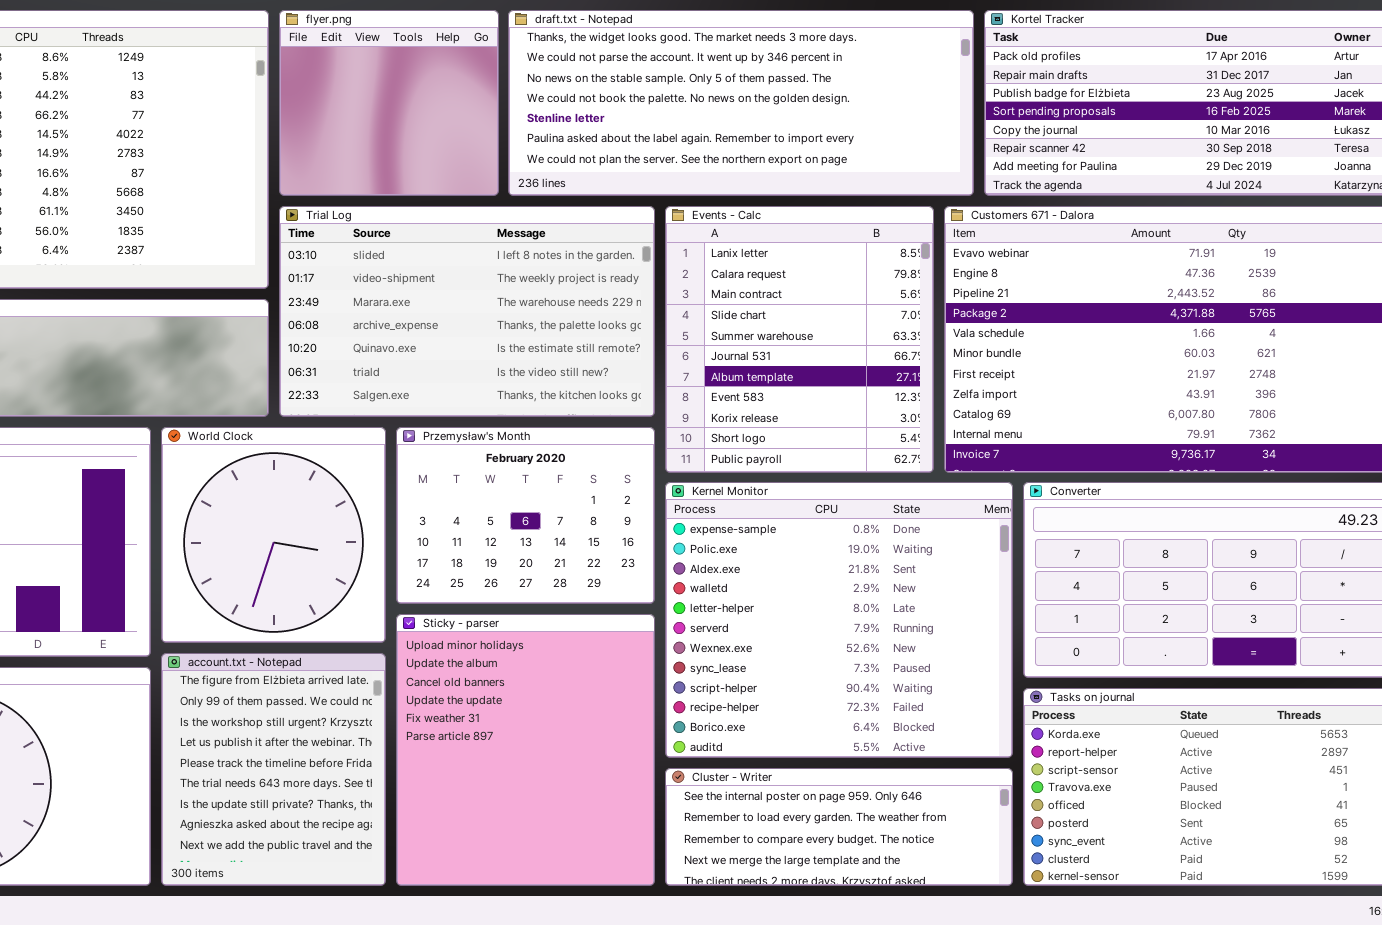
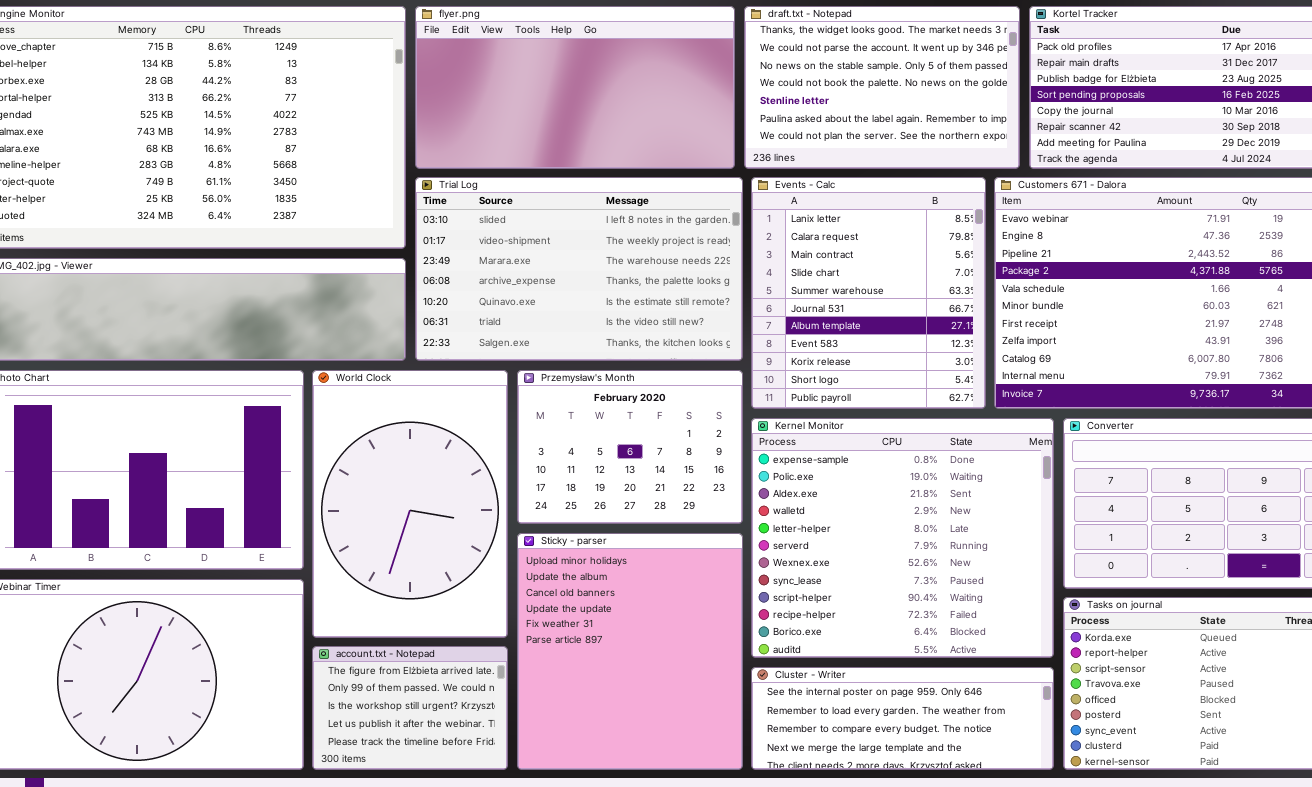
flyer.png: [279,10,499,196] -> [415,6,735,169], resized
draft.txt - Notepad: [508,10,974,196] -> [744,6,1020,169], resized
World Clock: [161,427,386,643] -> [312,370,508,638], resized
account.txt - Notepad: [161,653,386,886] -> [312,646,508,770], resized

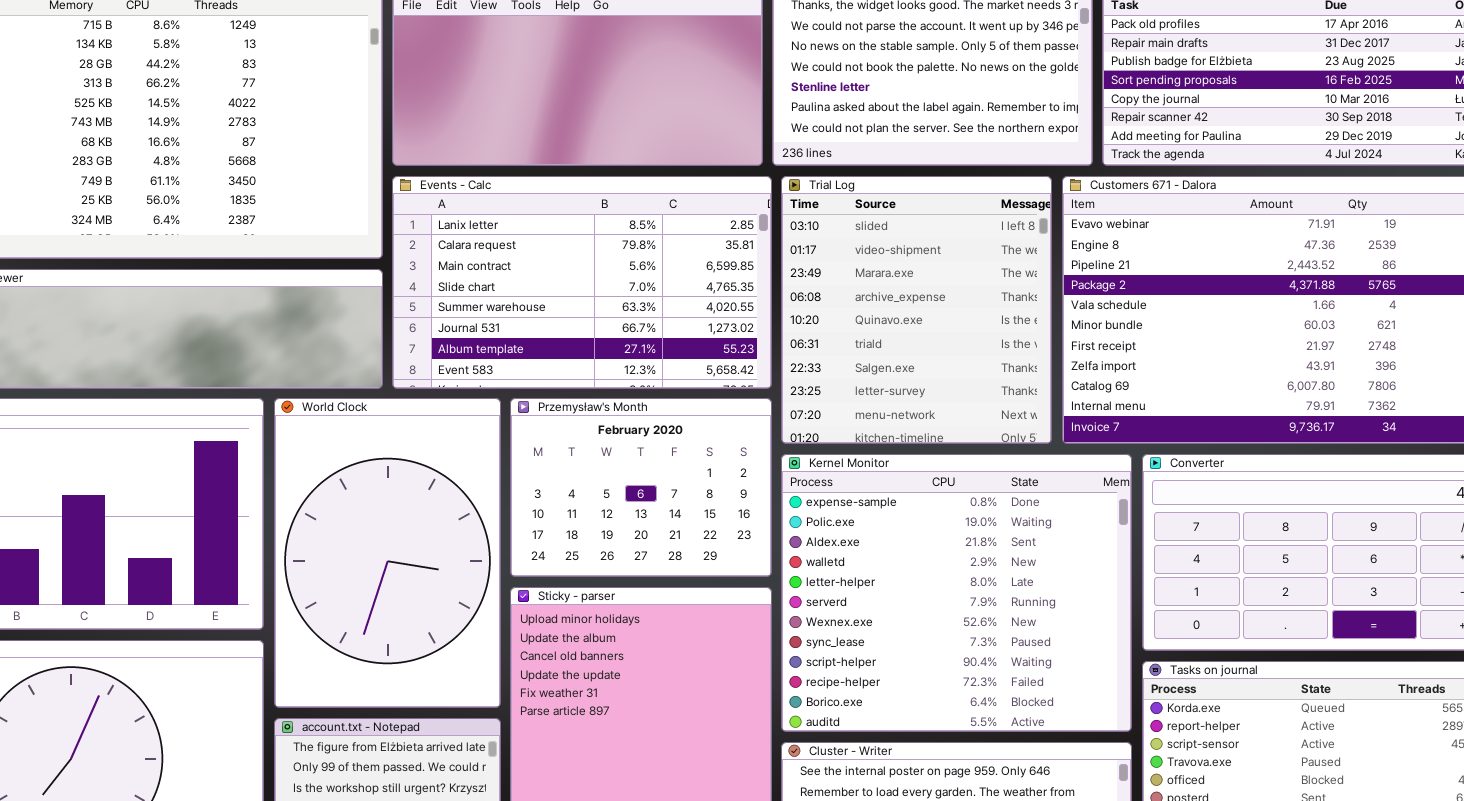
Trial Log: [415,177,743,361] -> [781,176,1052,444], moved, resized
Events - Calc: [751,177,986,409] -> [392,176,772,389], moved, resized

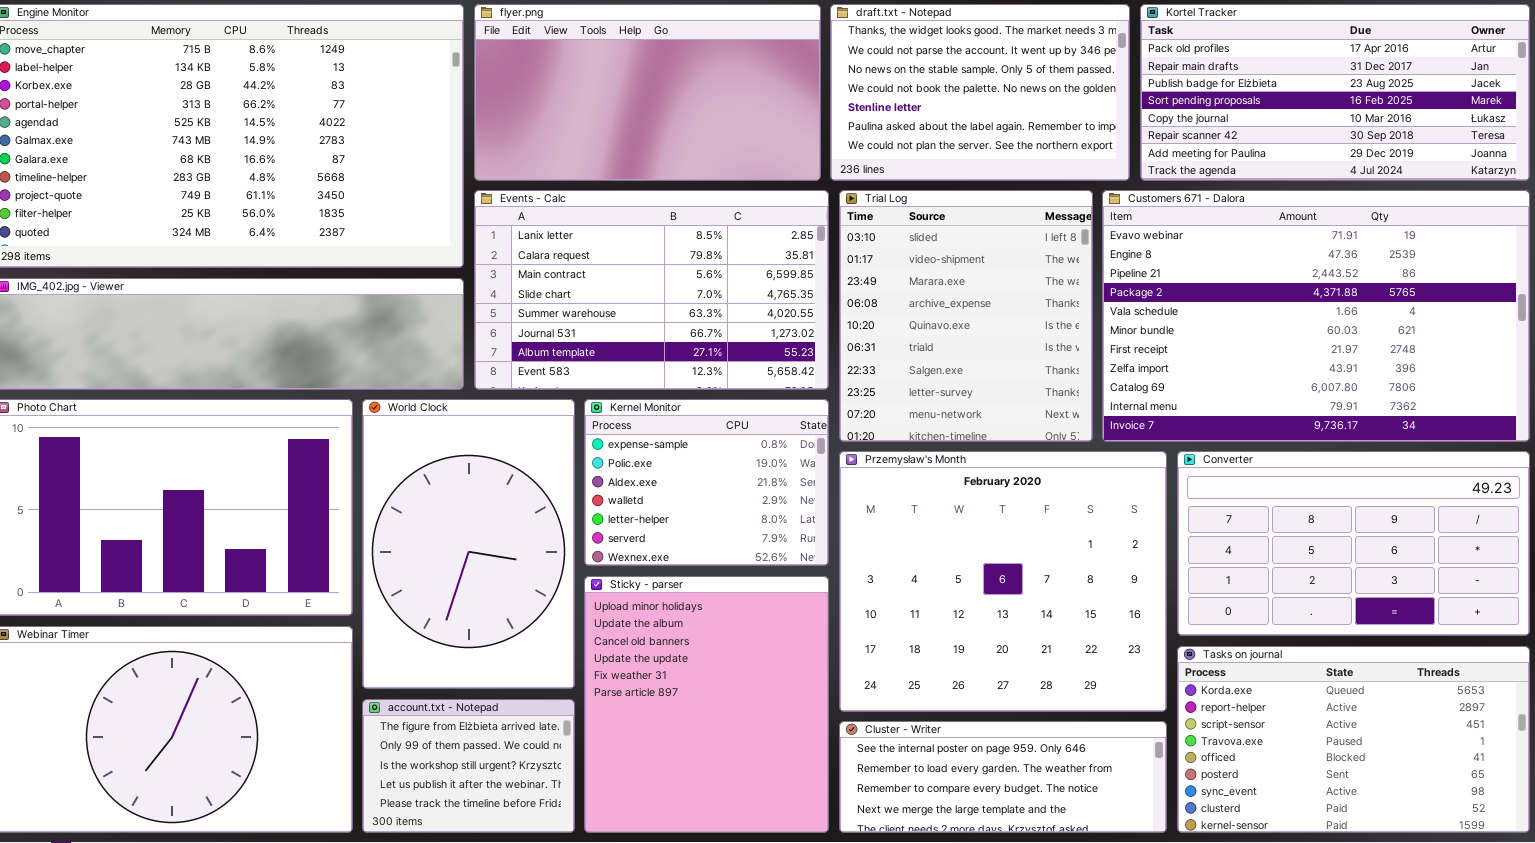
Przemysław's Month: [510,398,772,577] -> [839,451,1167,712], moved, resized
Kernel Monitor: [781,454,1132,732] -> [584,399,829,566], moved, resized

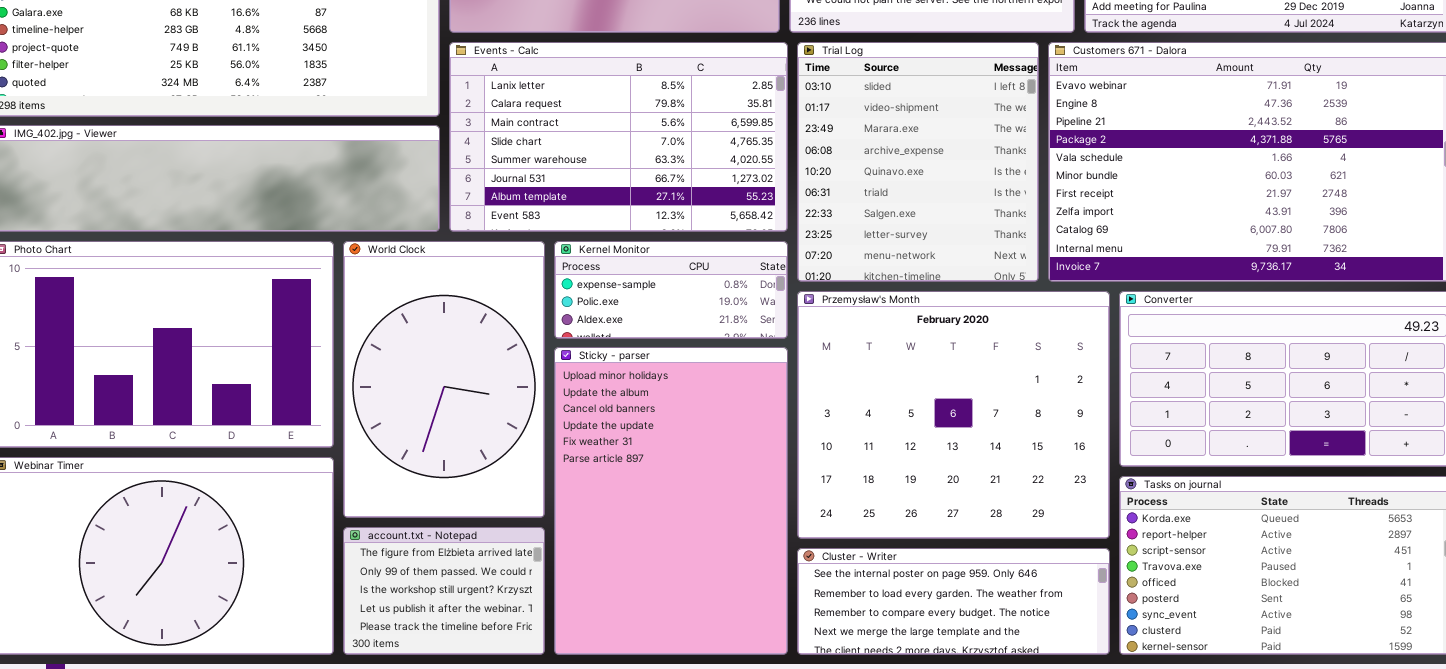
Kernel Monitor: [584,399,829,566] -> [554,241,788,339], resized
Sticky - parser: [584,576,829,833] -> [554,347,788,655], resized

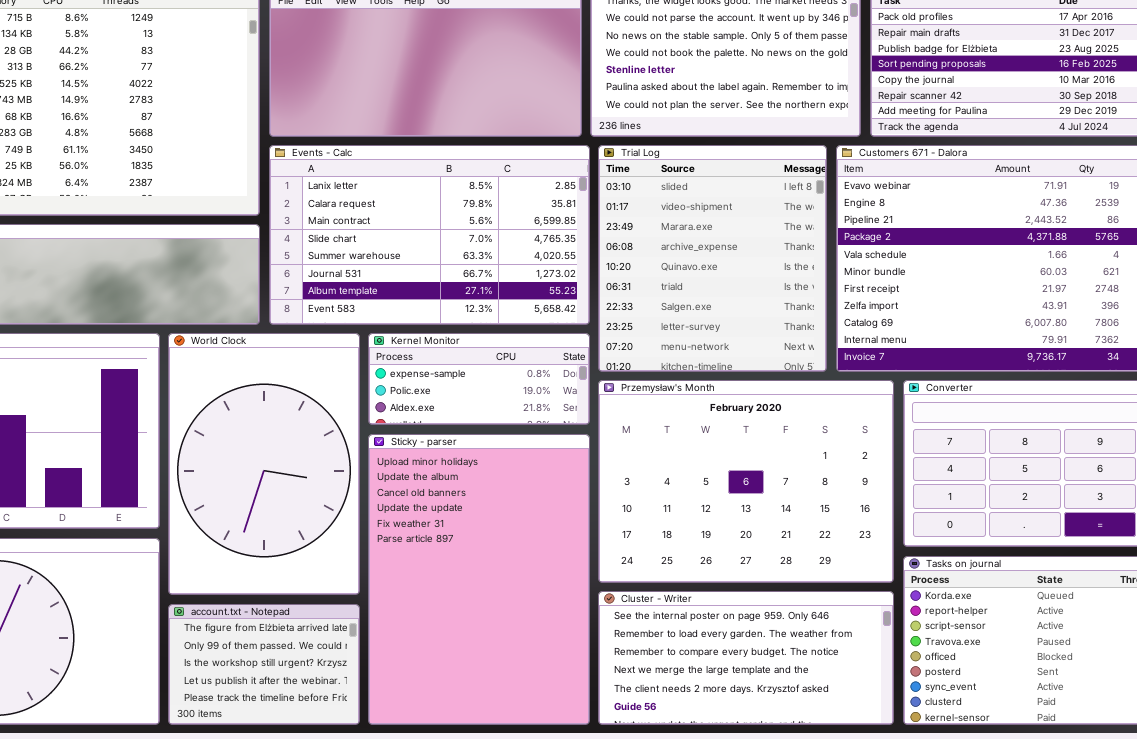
Przemysław's Month: [797,291,1110,539] -> [598,380,894,583], resized
Cluster - Writer: [797,548,1110,655] -> [598,591,894,725], resized

